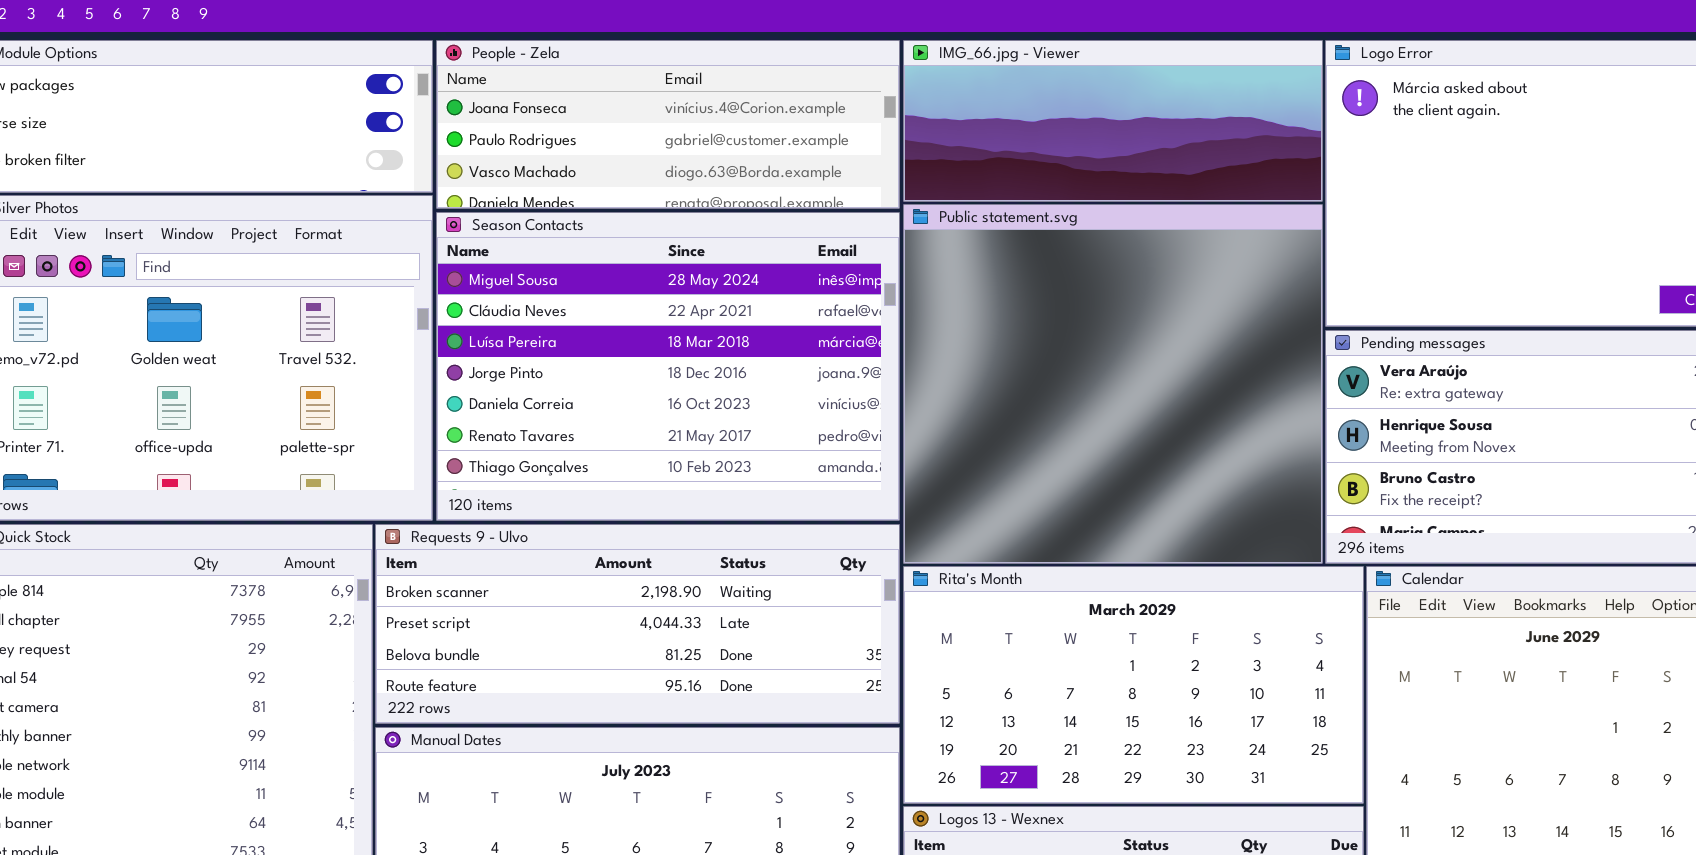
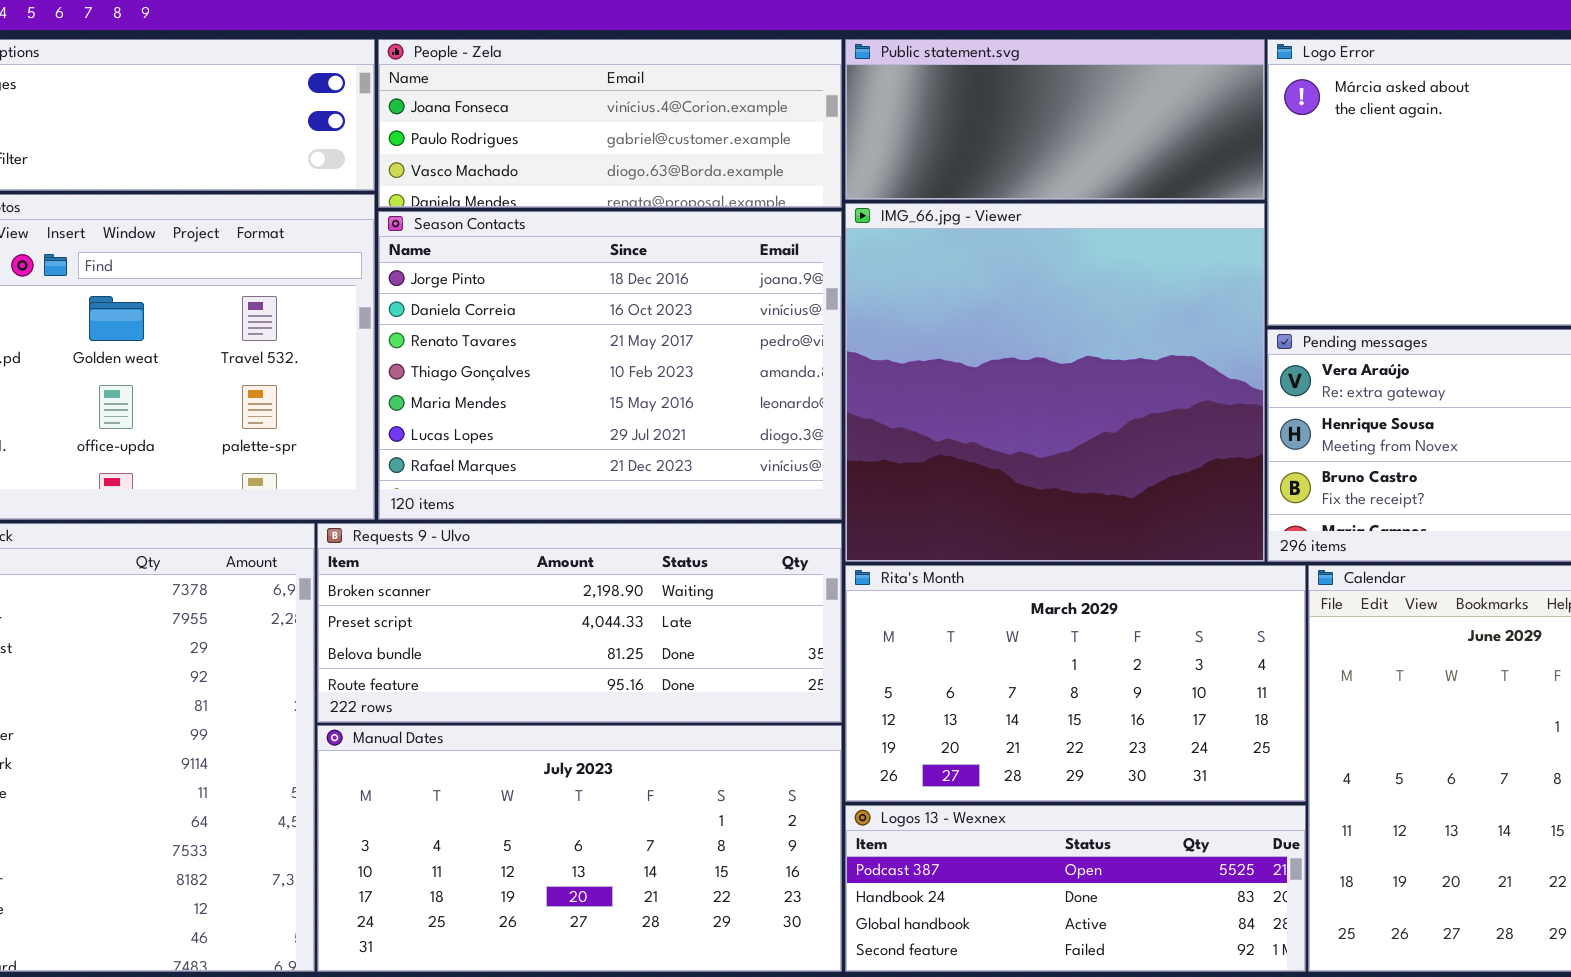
IMG_66.jpg - Viewer: [903,40,1323,202] -> [845,203,1265,562], moved, resized
Public statement.svg: [903,204,1323,564] -> [845,39,1265,200], moved, resized
Season Contacts: [436,212,900,521] -> [378,211,842,520], scrolled down 3 rows

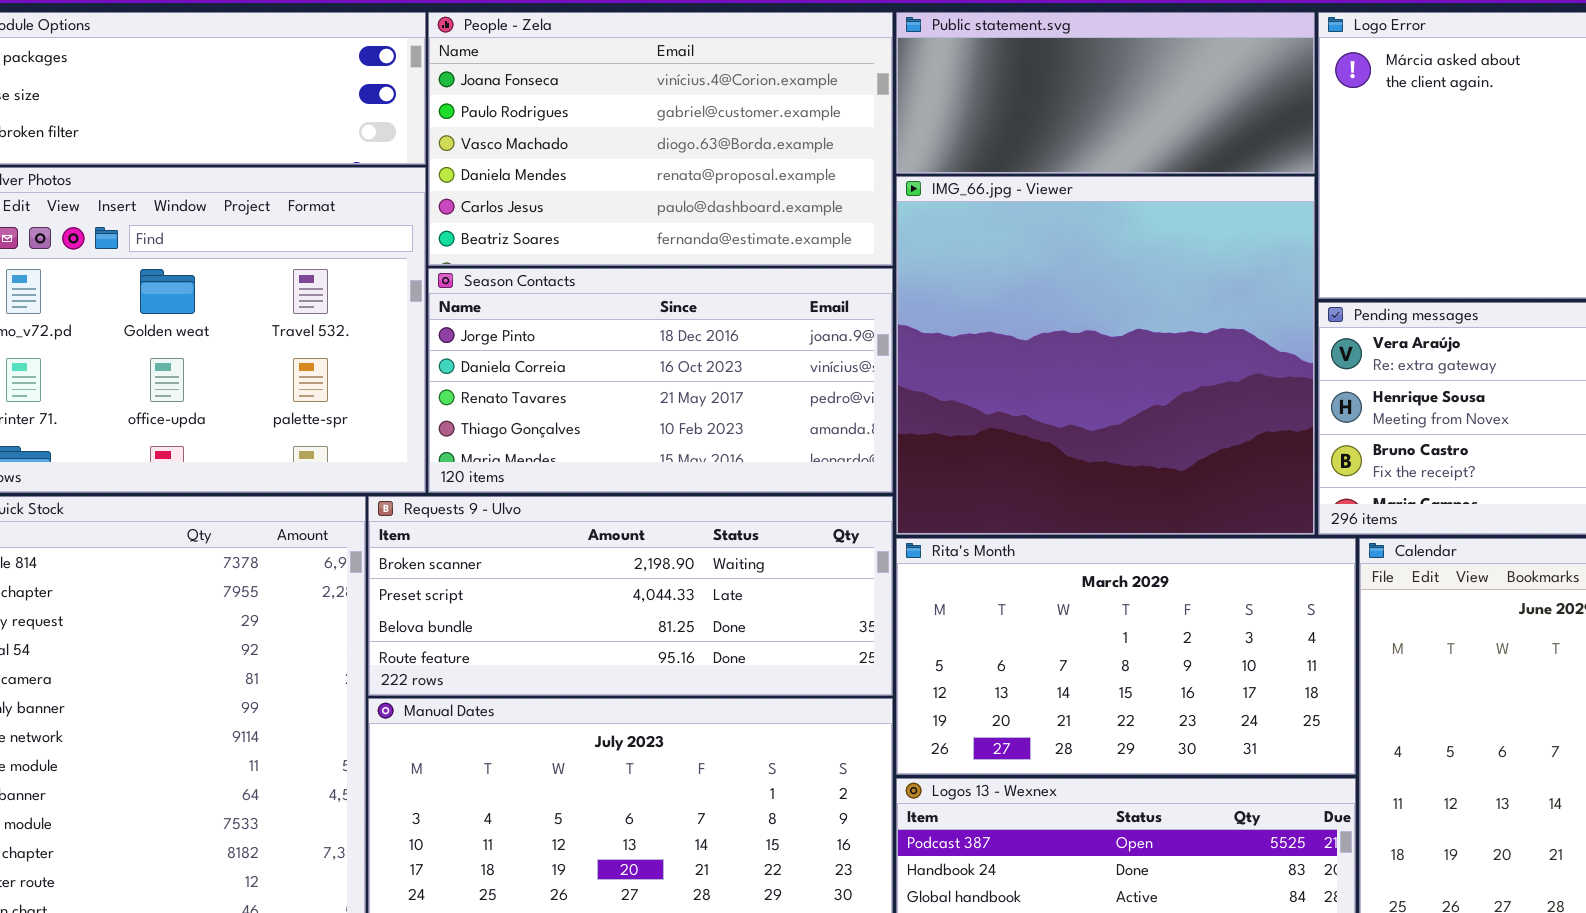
People - Zela: [378,39,842,208] -> [428,12,893,266], resized
Season Contacts: [378,211,842,520] -> [428,268,893,493], resized

